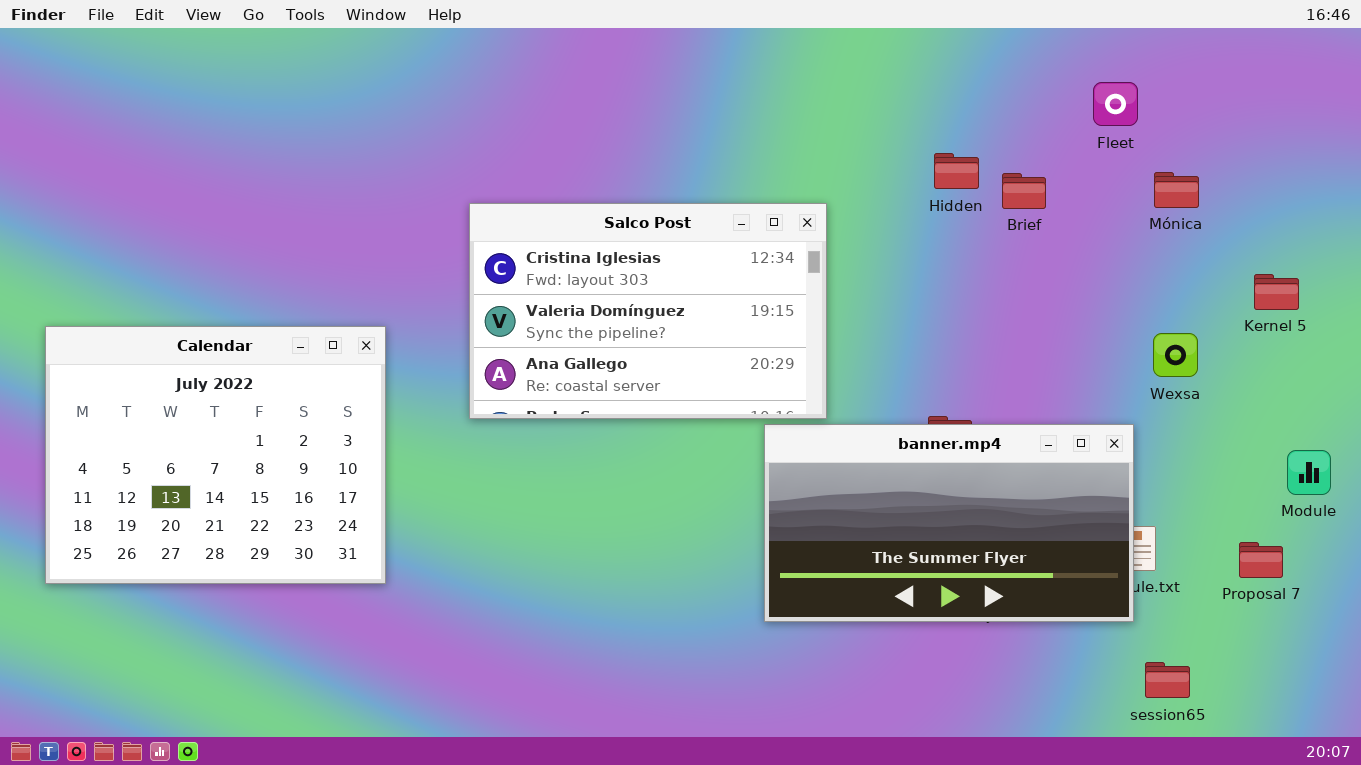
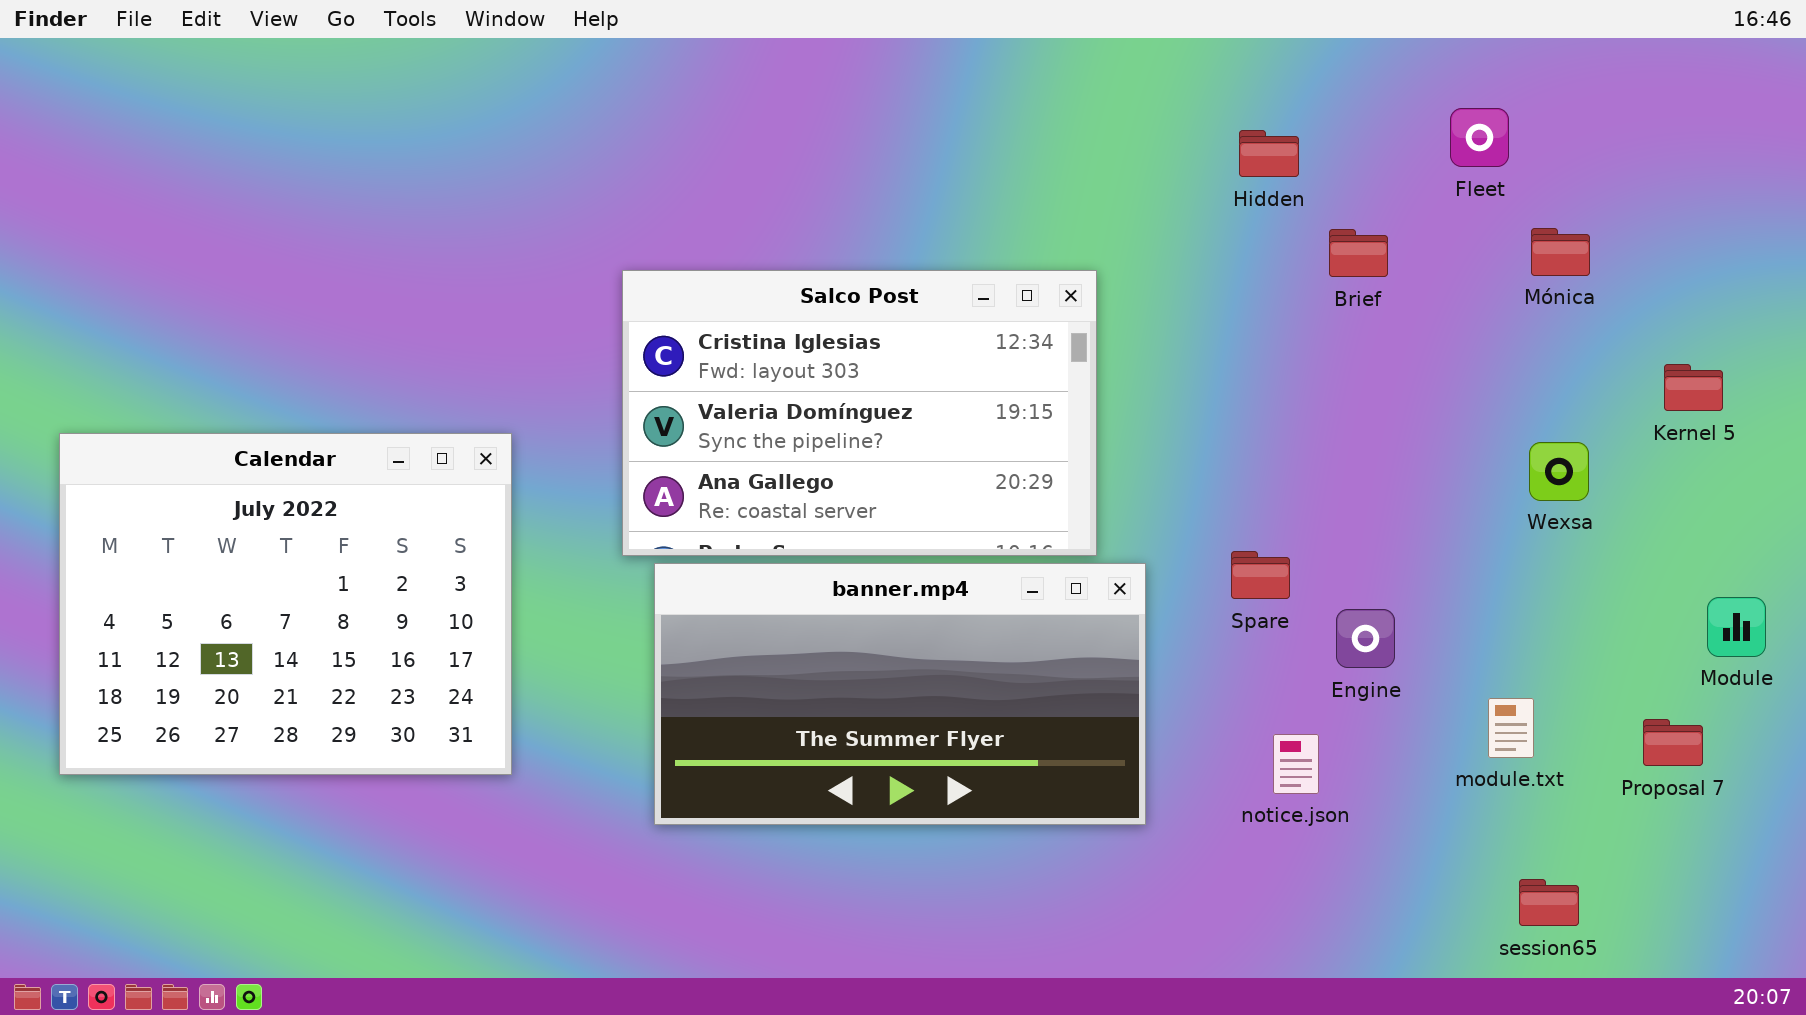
Hidden: [934,153,979,189] -> [1239,130,1299,177], moved
banner.mp4: [764,424,1134,622] -> [654,563,1146,825], moved

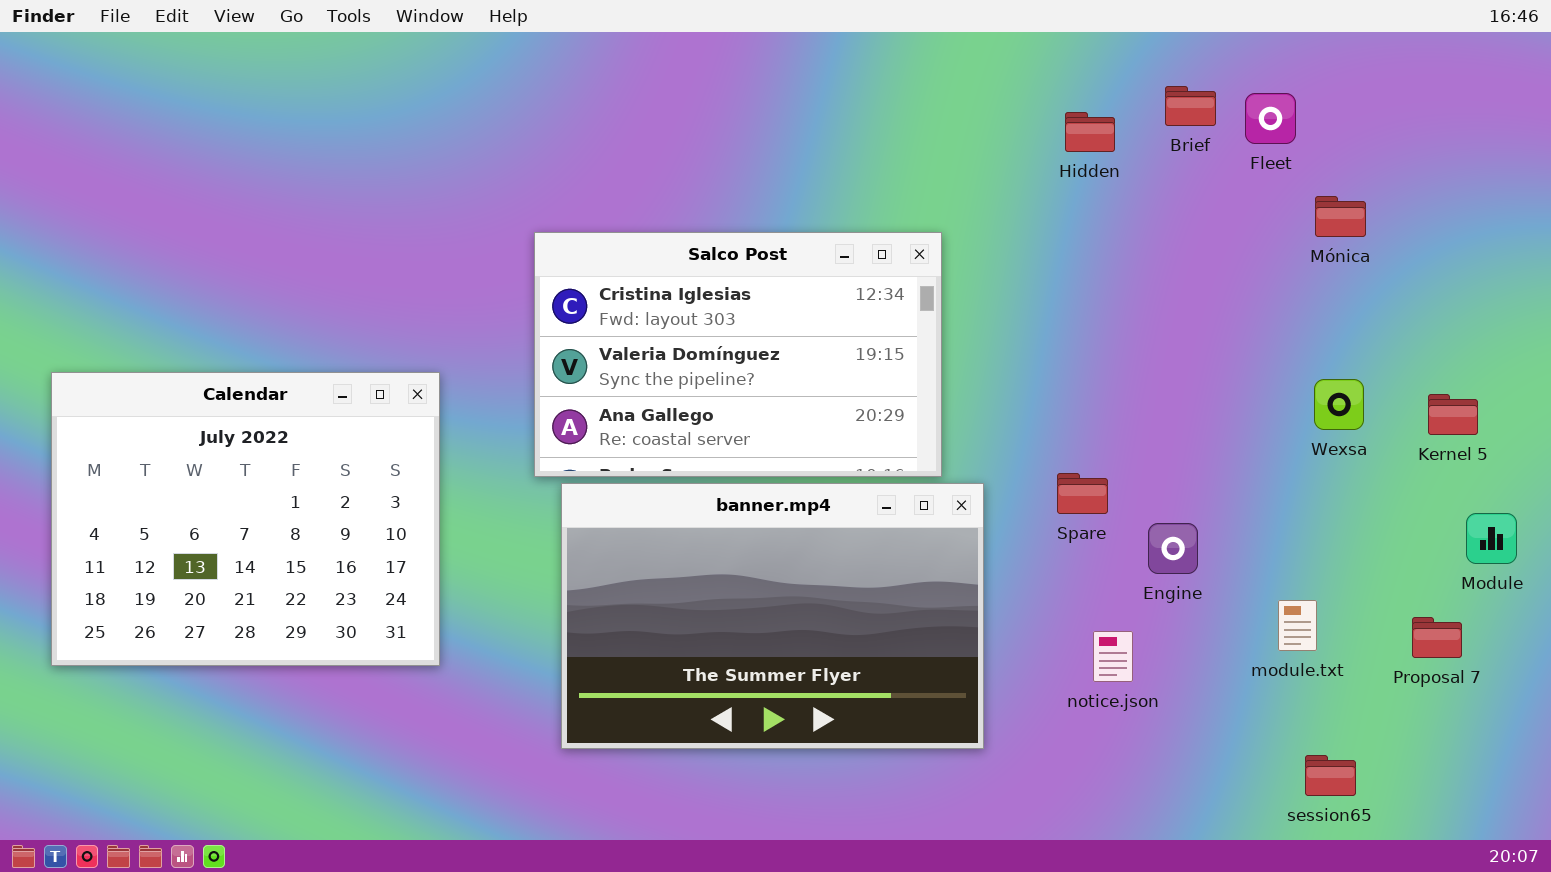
Brief: [1329,229,1388,277] -> [1165,86,1216,126], moved
Kernel 5: [1664,364,1723,411] -> [1428,394,1478,435], moved
banner.mp4: [654,563,1146,825] -> [561,483,984,749], resized

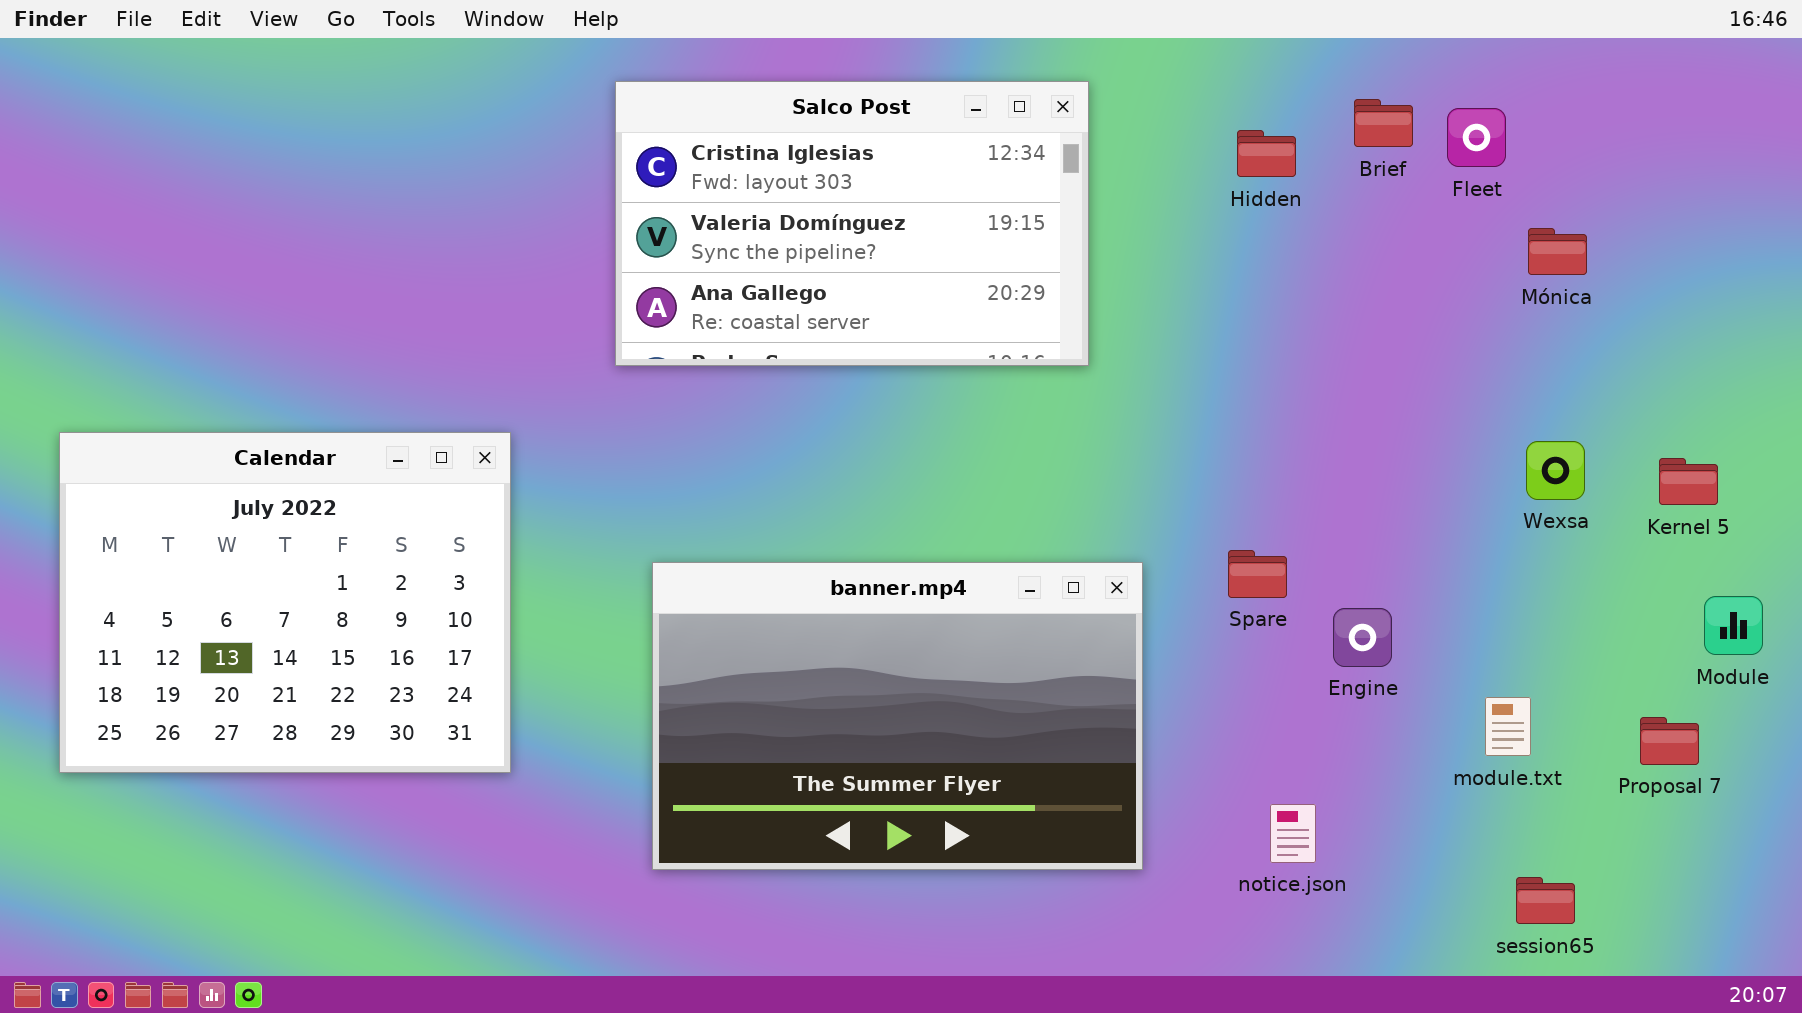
Salco Post: [534,232,942,477] -> [615,81,1089,366], moved
notice.json: [1093,631,1133,682] -> [1270,804,1316,863], moved

